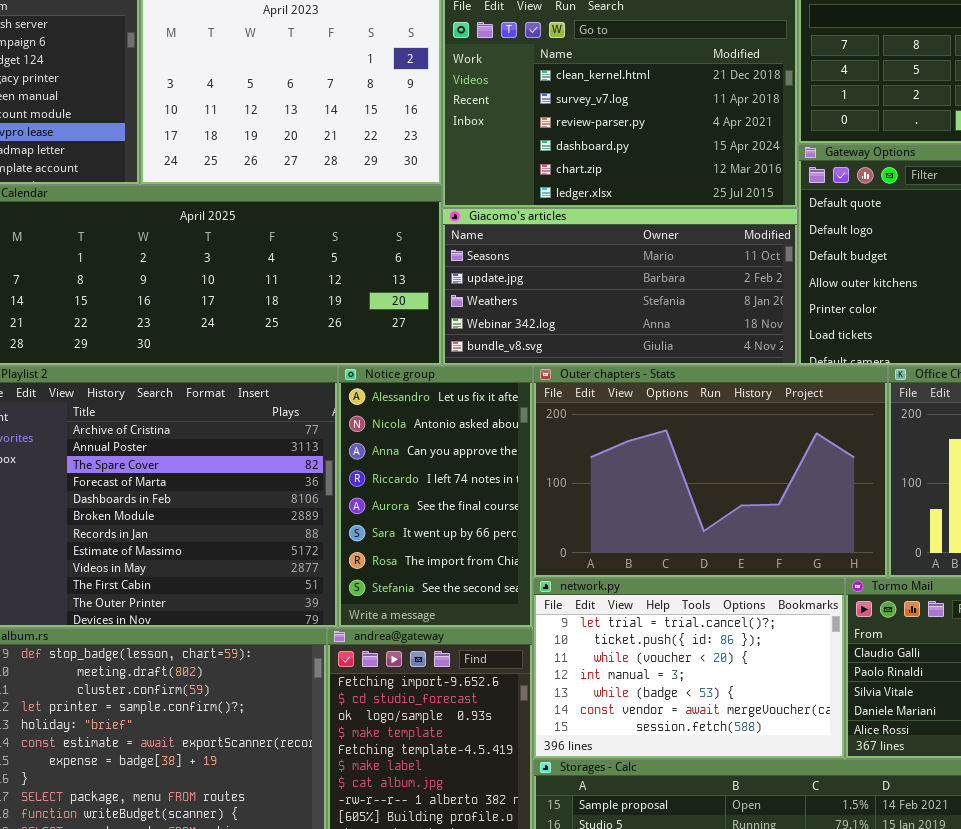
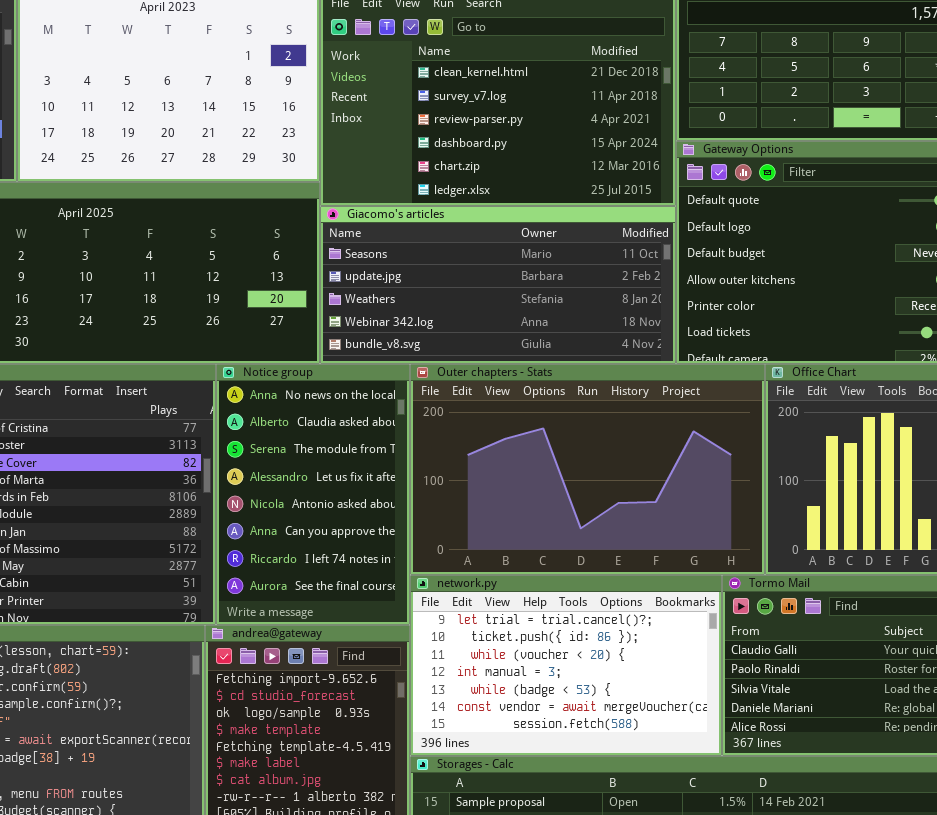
Notice group: [338,366,533,628] -> [216,364,410,625], scrolled up 3 rows

